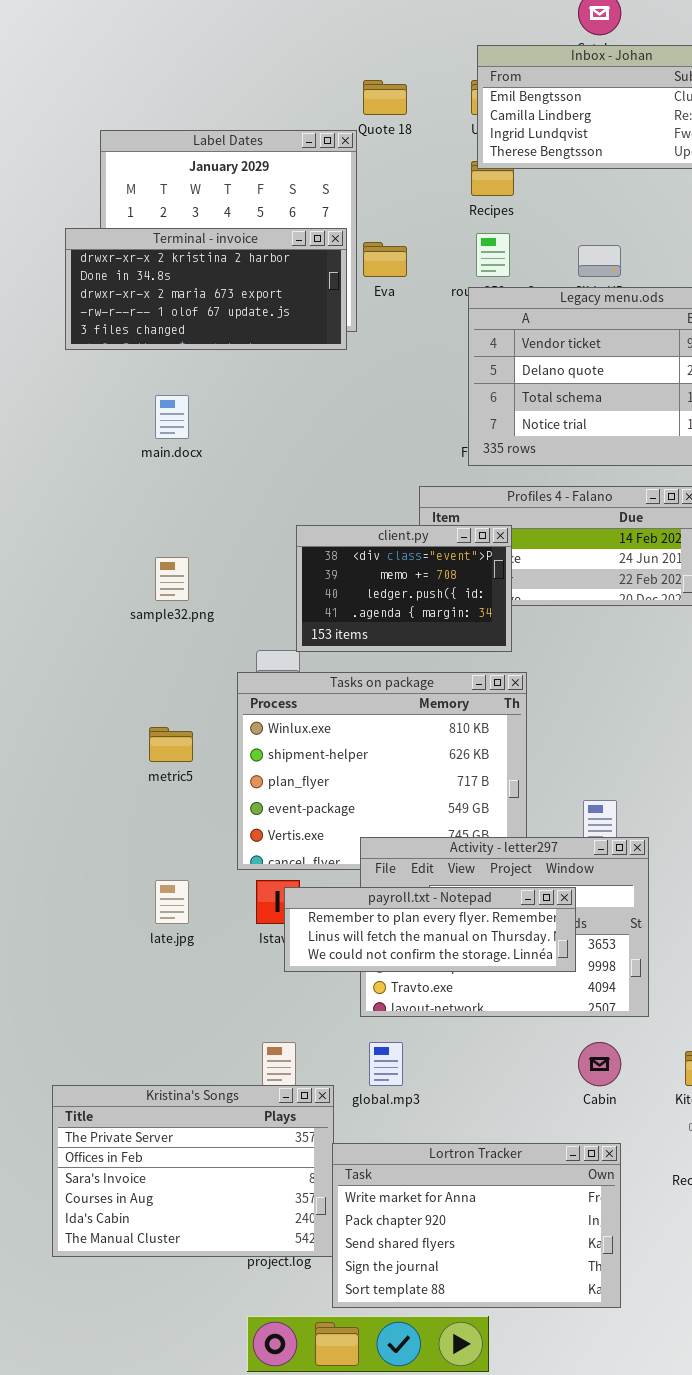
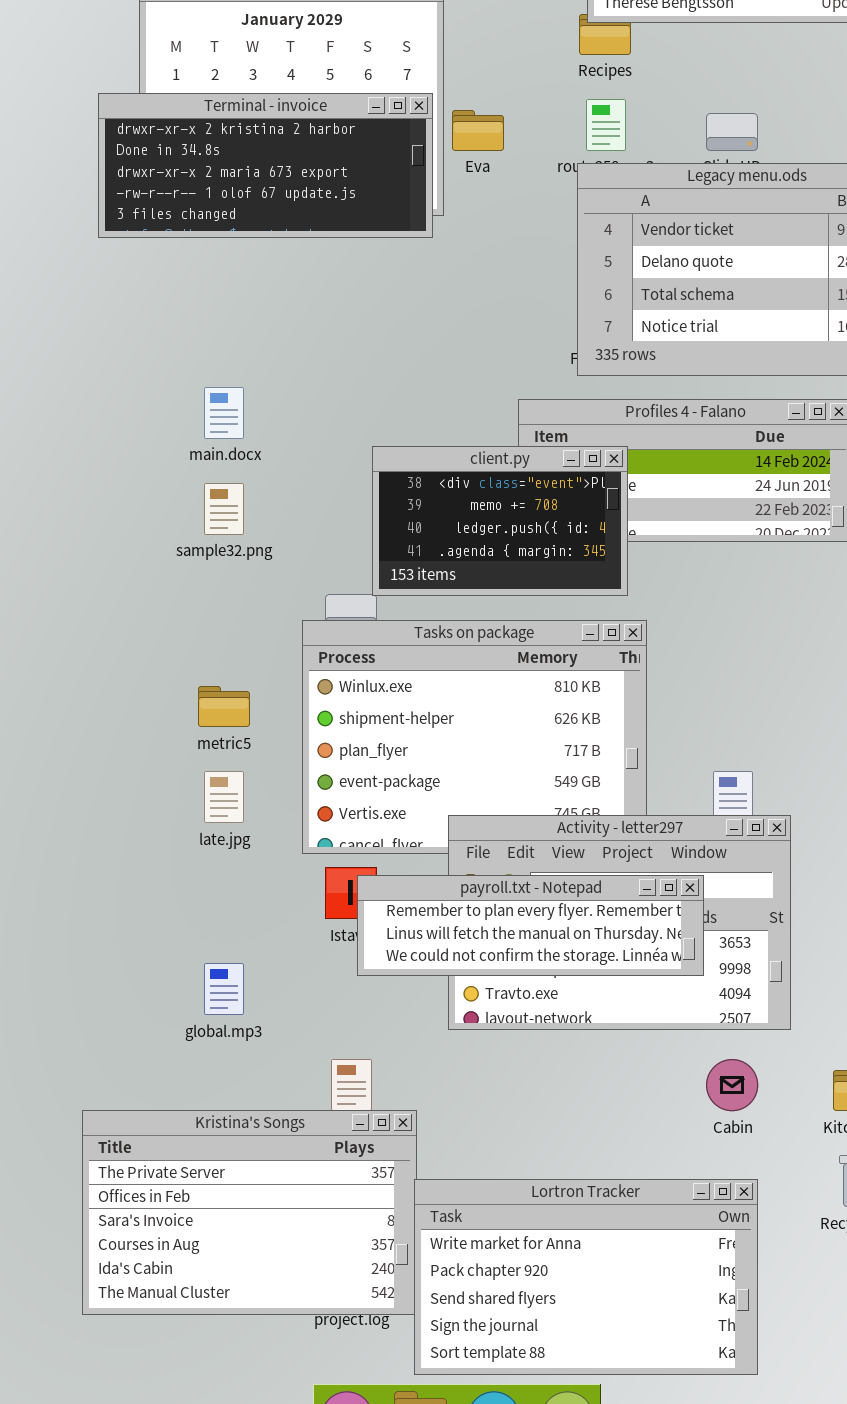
main.docx: [155,395,189,439] -> [204,387,244,439], moved
late.jpg: [155,880,189,924] -> [204,771,244,823], moved
global.mp3: [369,1042,403,1086] -> [204,963,244,1015], moved

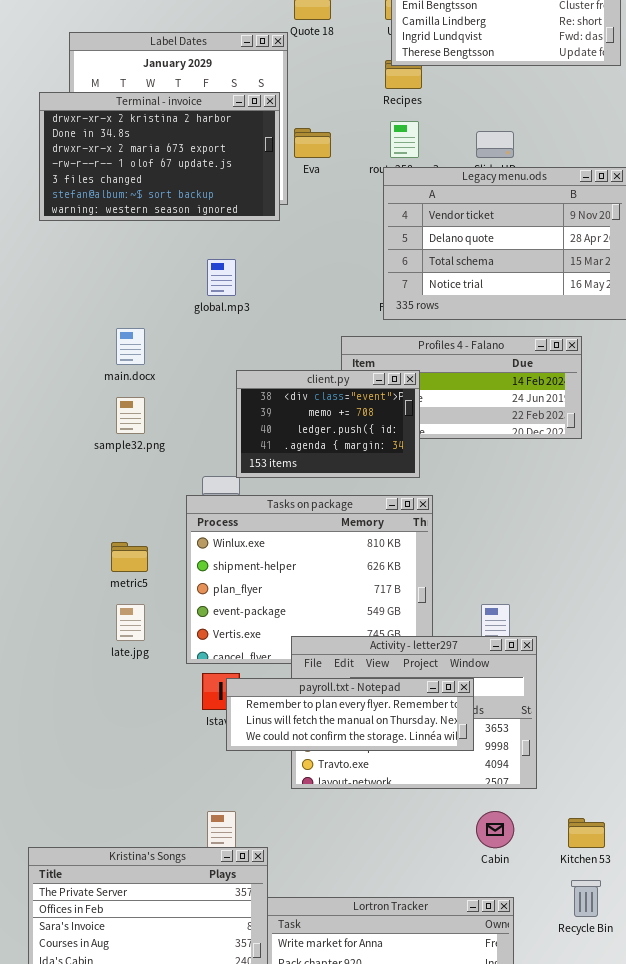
Terminal - invoice: [98,93,433,238] -> [39,92,280,221], resized
global.mp3: [204,963,244,1015] -> [207,259,236,296], moved

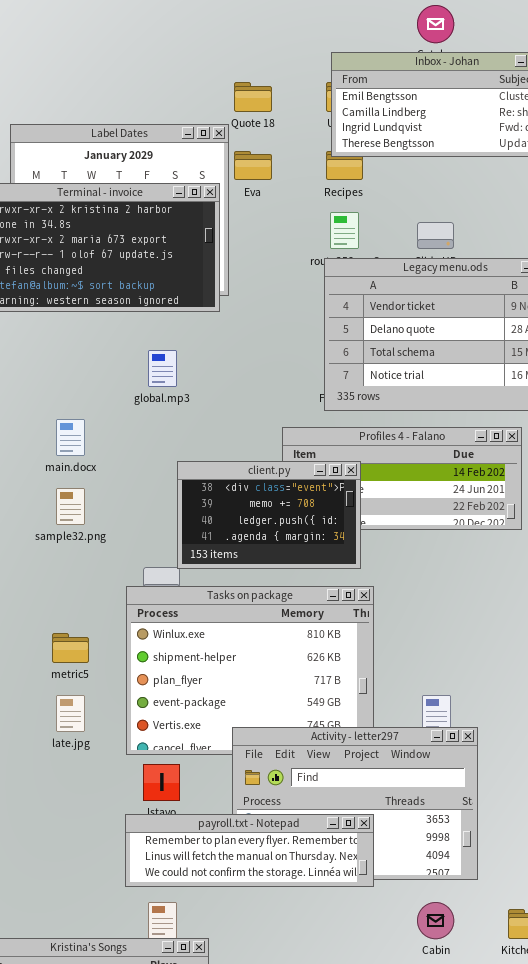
Eva: [294,128,331,158] -> [234,151,272,180], moved
payroll.txt - Notepad: [226,678,474,751] -> [125,814,374,887], moved

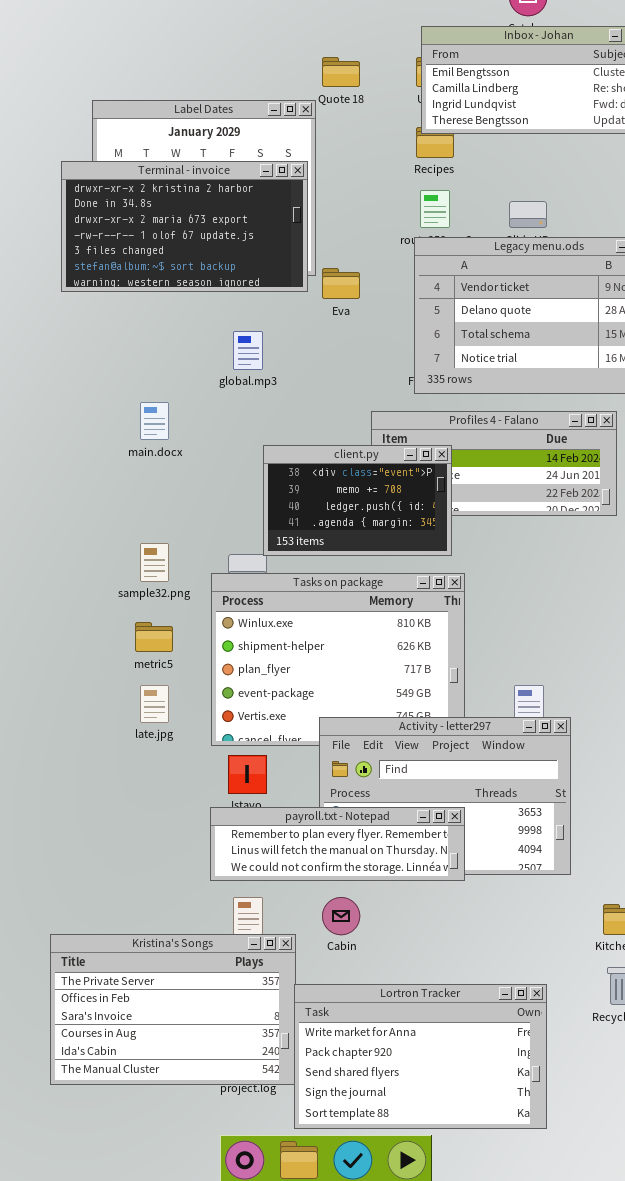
Eva: [234,151,272,180] -> [322,268,360,299], moved
sample32.png: [56,488,85,525] -> [140,543,169,582], moved
Cabin: [417,902,454,939] -> [322,897,360,935], moved

